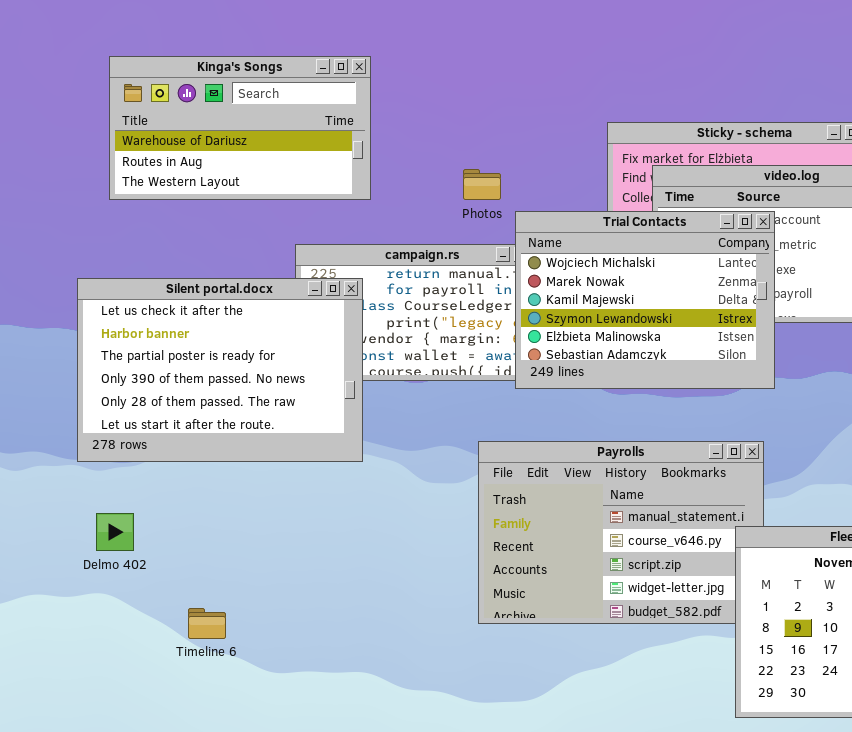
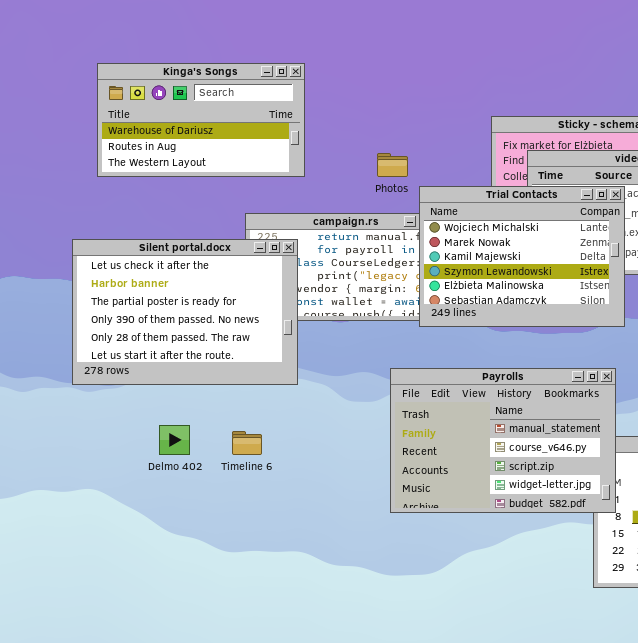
Payrolls: [478,441,764,624] -> [390,368,616,513], raised
Delmo 402: [96,513,134,551] -> [159,425,190,455], moved
Timeline 6: [188,608,226,639] -> [232,431,262,455], moved

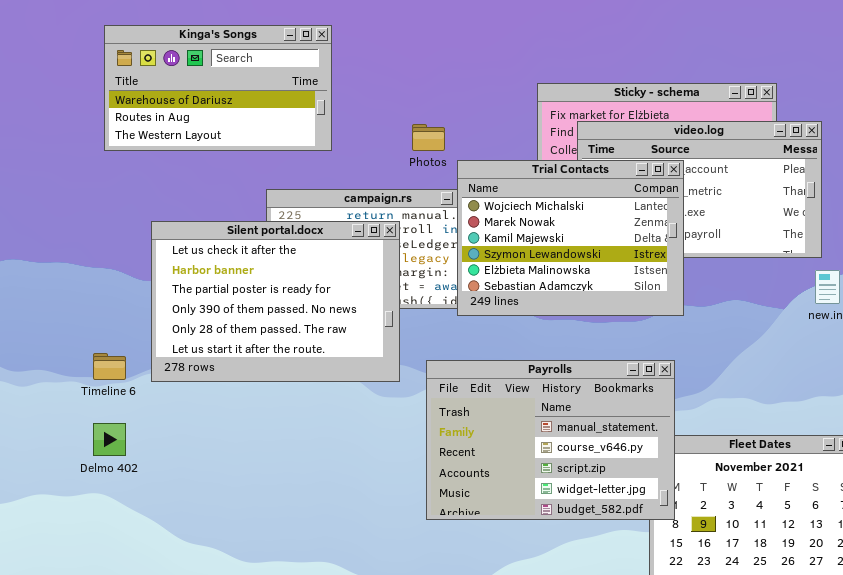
Silent portal.docx: [72,239,298,385] -> [151,221,400,382], moved
Delmo 402: [159,425,190,455] -> [93,423,126,456], moved
Timeline 6: [232,431,262,455] -> [93,353,126,380], moved

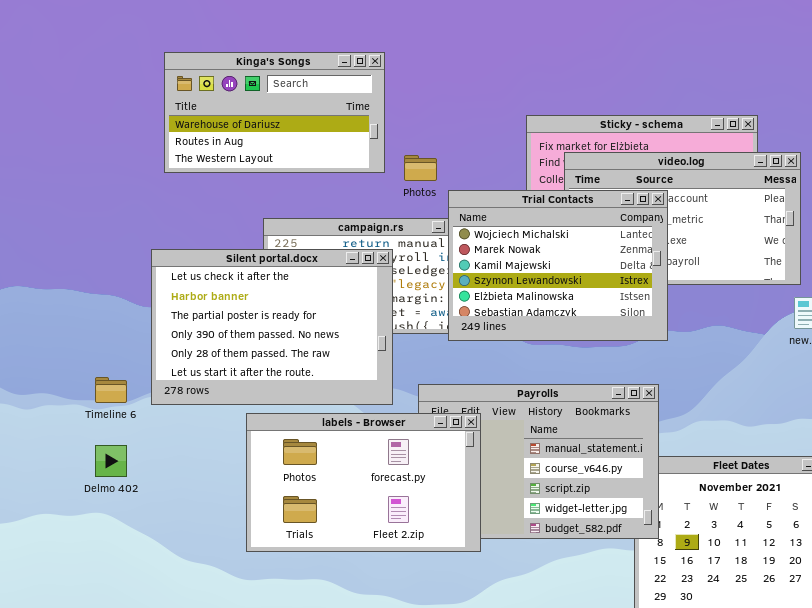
Kinga's Songs: [104,25,332,151] -> [164,52,385,173], moved
labels - Browser: none -> [246,413,481,552], opened

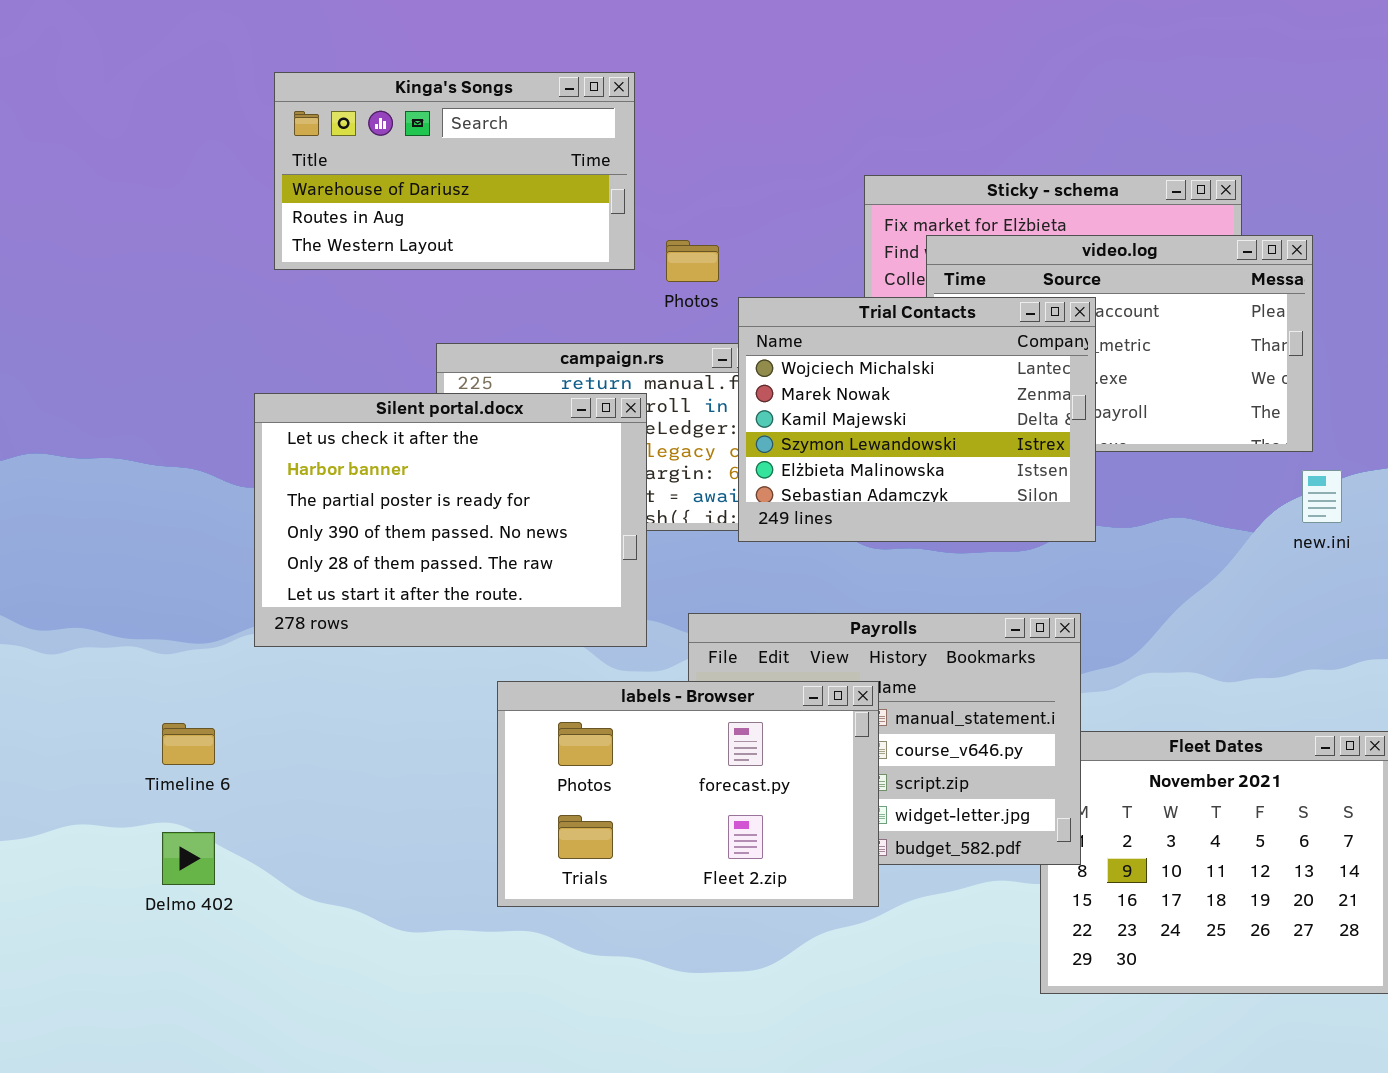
Timeline 6: [95,377,127,403] -> [162,723,215,765], moved
labels - Browser: [246,413,481,552] -> [497,681,879,907], moved
Delmo 402: [95,445,127,477] -> [162,832,215,885], moved

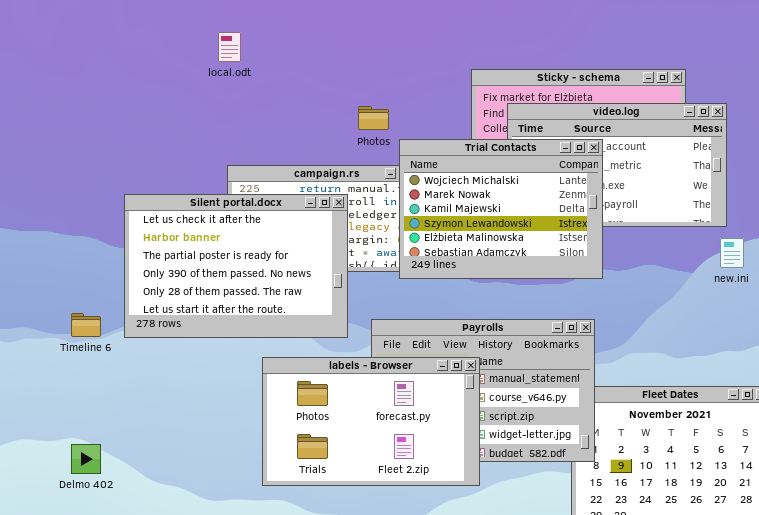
Kinga's Songs: [274,72,635,270] -> none, closed
Timeline 6: [162,723,215,765] -> [71,313,101,337], moved

